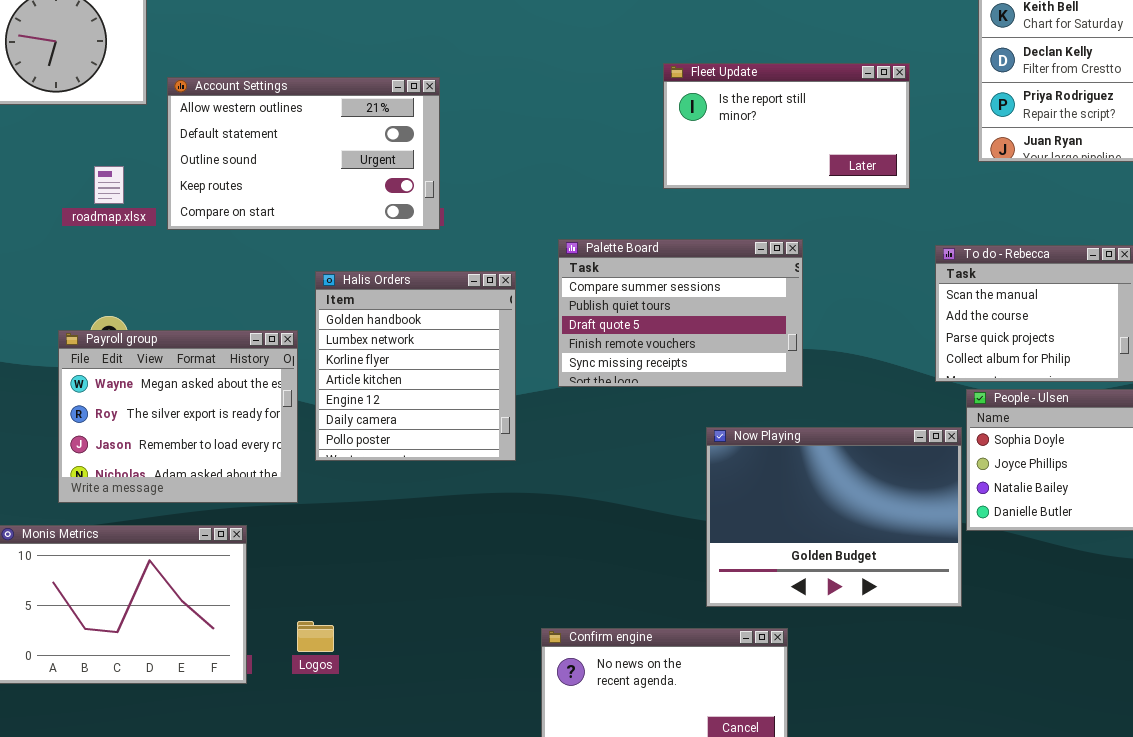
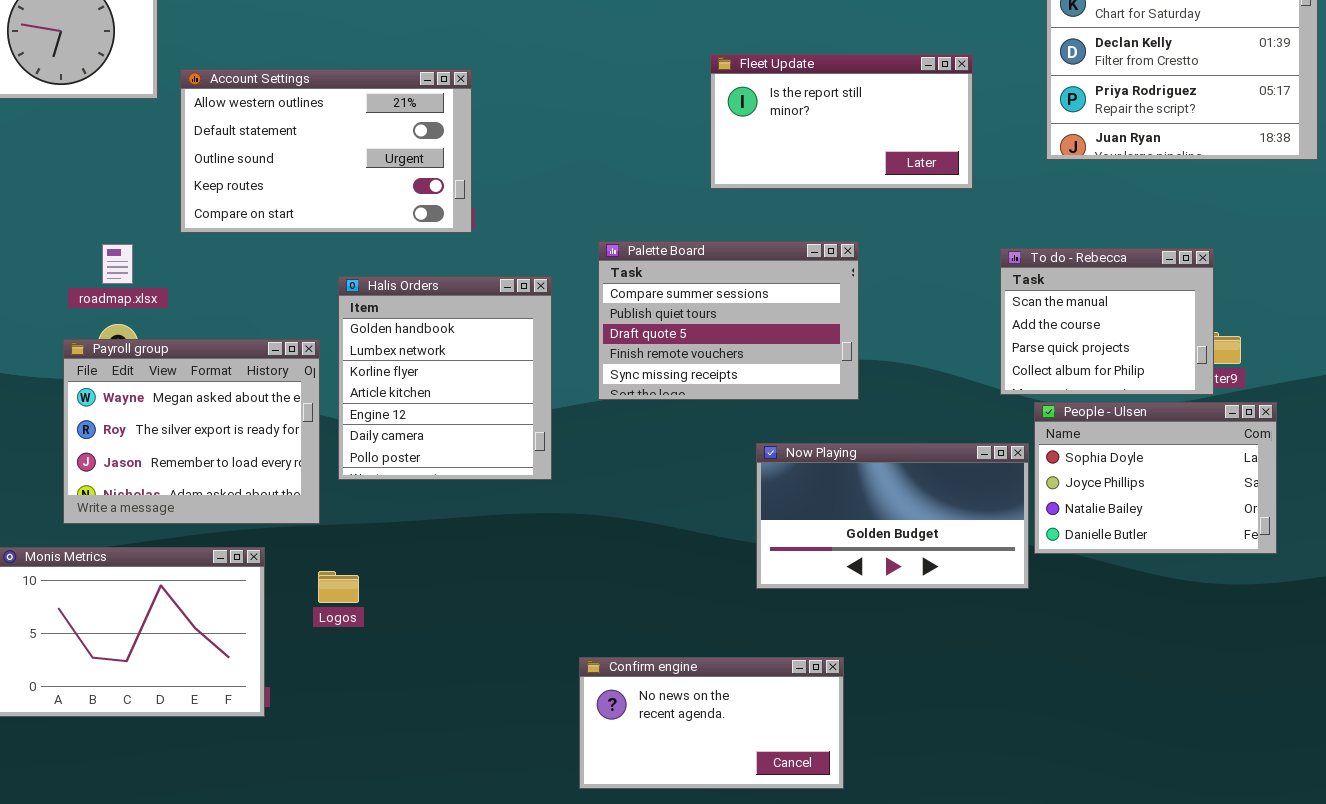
roadmap.xlsx: [94,166,124,204] -> [102,244,133,284], moved
Now Playing: [706,427,962,607] -> [756,443,1029,589], resized
Logos: [297,621,334,652] -> [318,571,359,603], moved

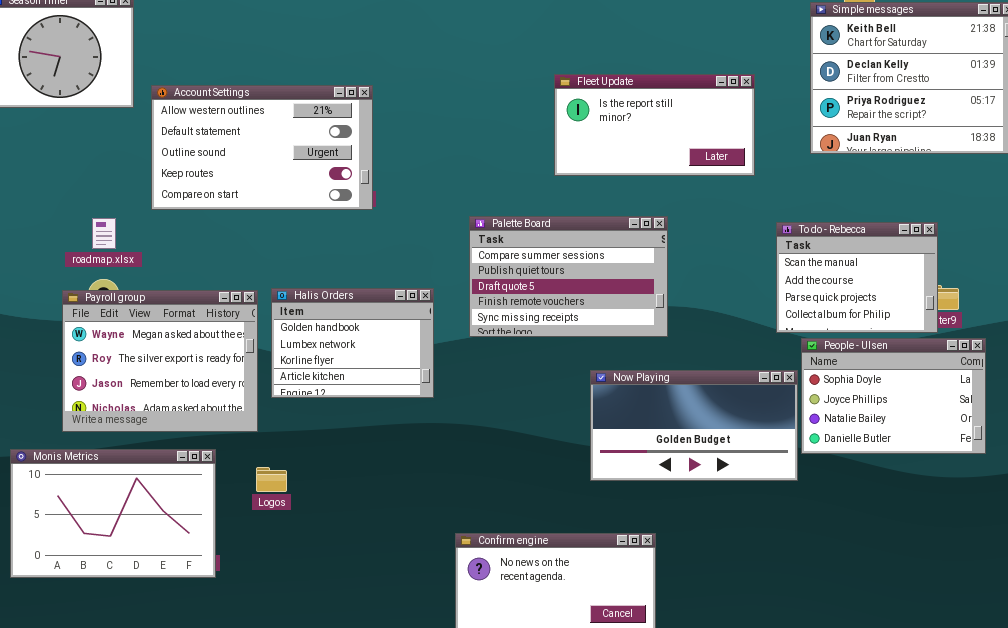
Halis Orders: [338,276,552,480] -> [271,288,434,398], resized

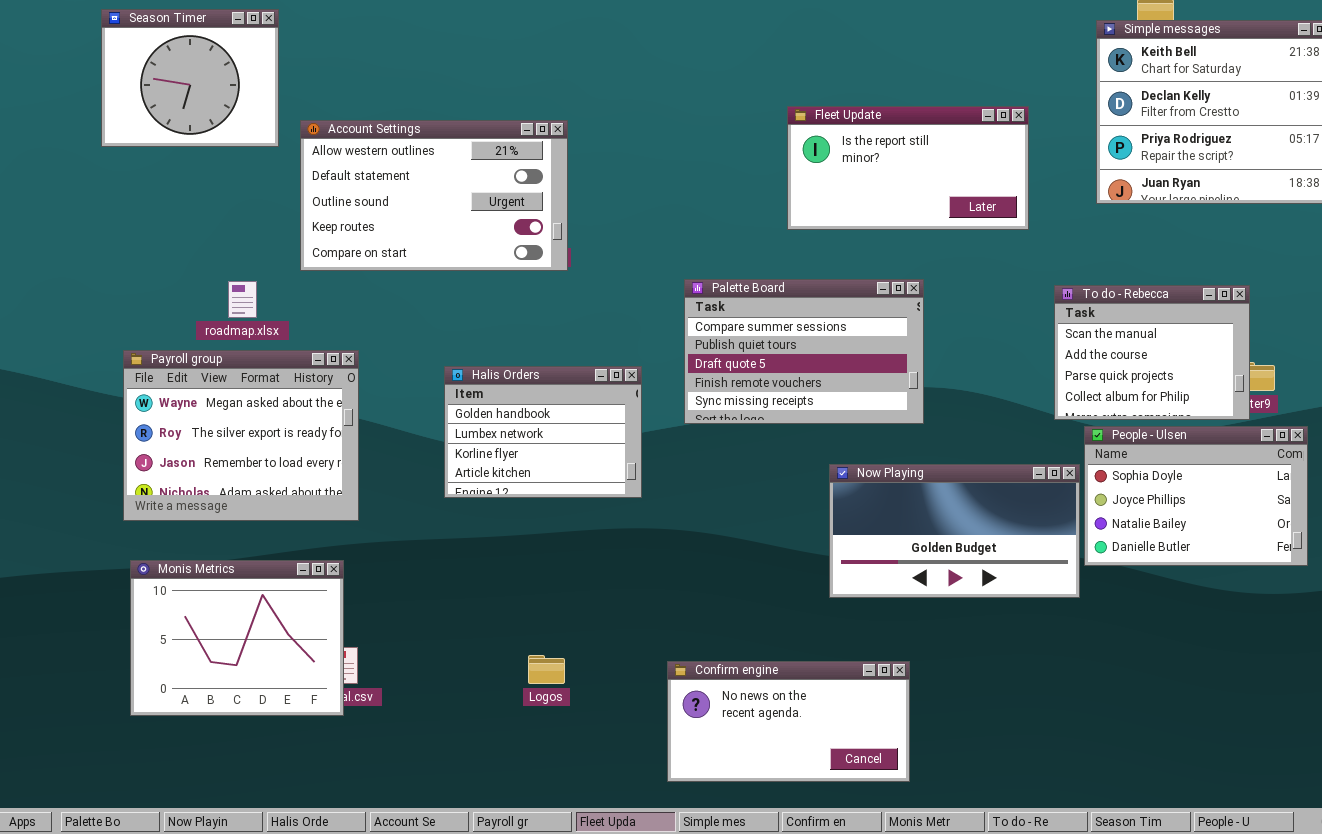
Payroll group: [62,290,258,432] -> [123,350,359,521], moved
Monis Metrics: [10,449,216,578] -> [130,560,344,716], resized
Logos: [256,467,287,492] -> [528,655,565,684], moved

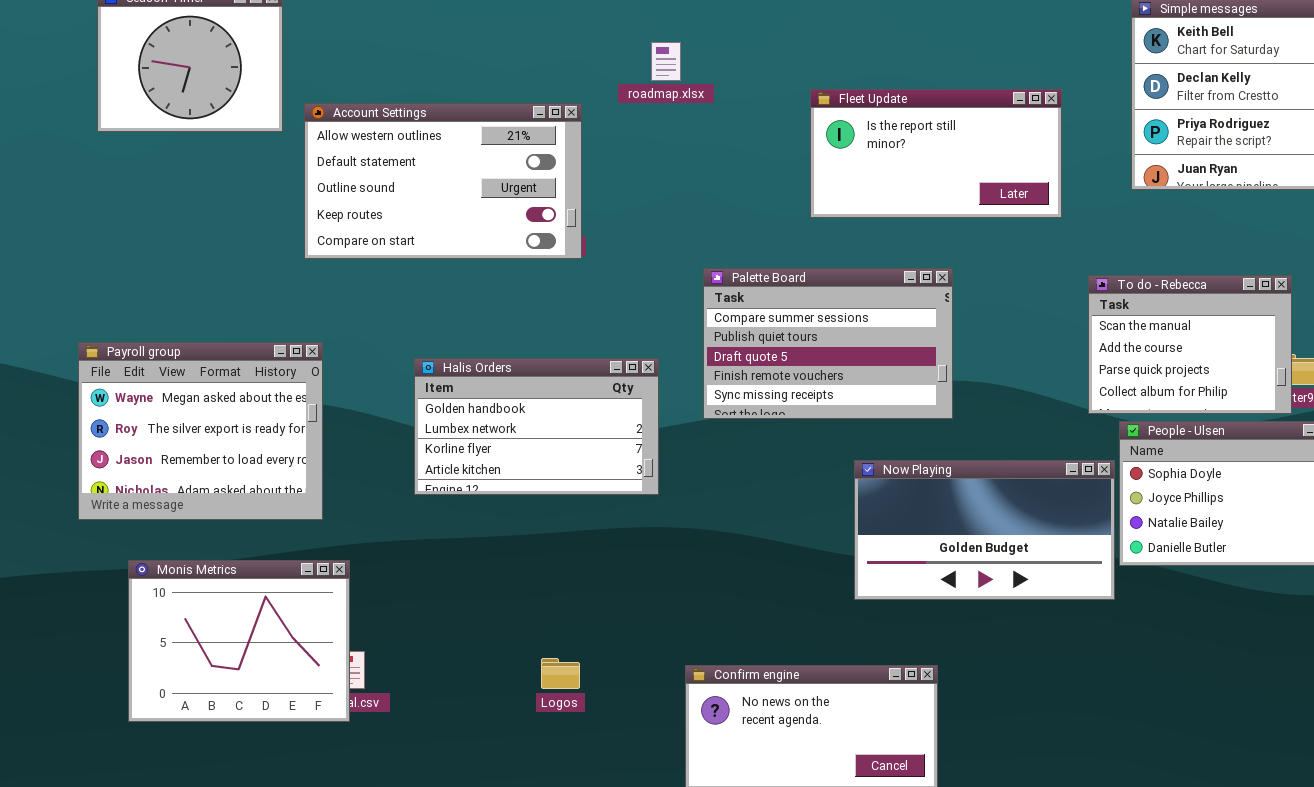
roadmap.xlsx: [228,281,257,318] -> [651,42,681,81], moved
Payroll group: [123,350,359,521] -> [78,342,323,520], moved
Halis Orders: [444,366,642,498] -> [414,358,659,495], resized

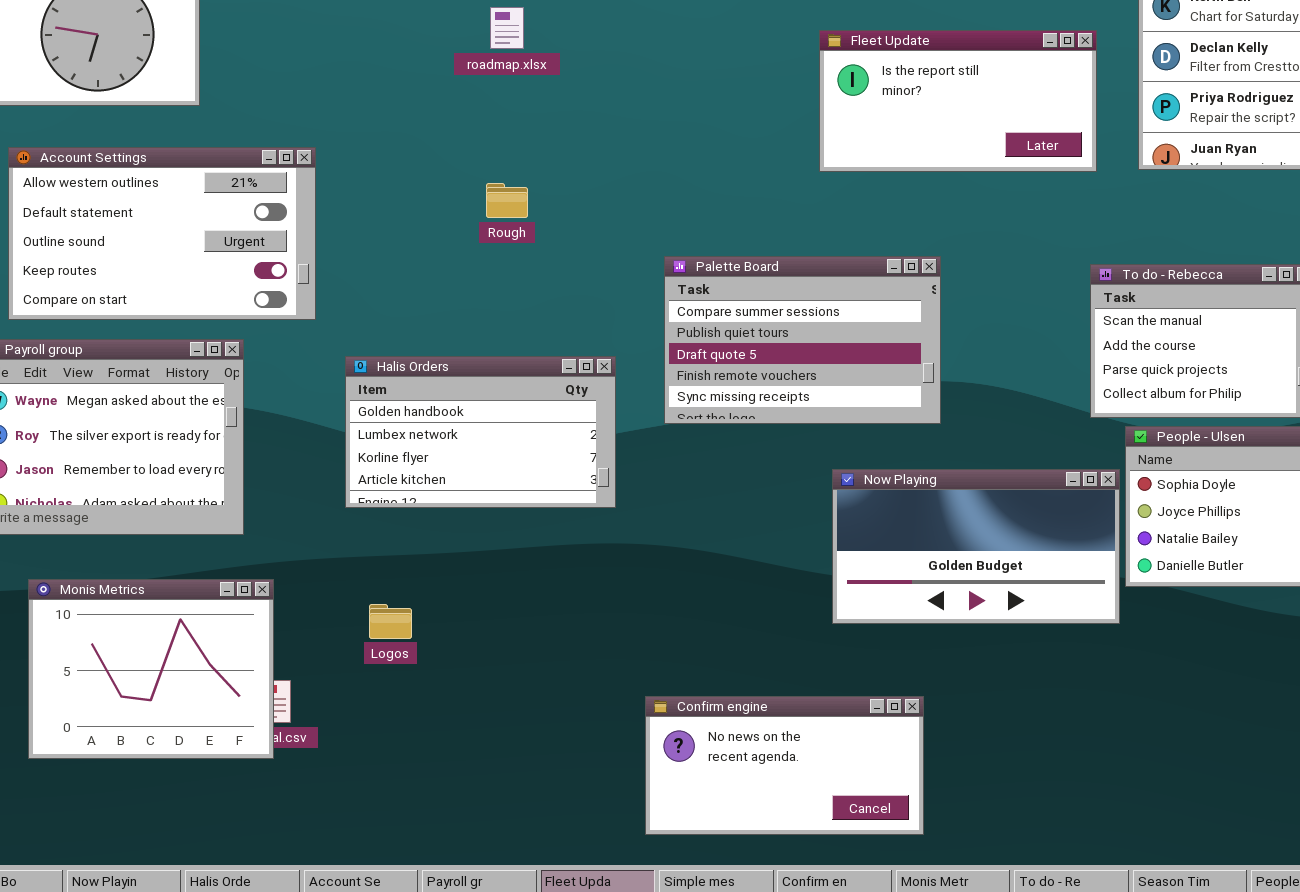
roadmap.xlsx: [651,42,681,81] -> [490,7,524,49], moved
Fleet Update: [810,89,1062,218] -> [819,30,1097,172], moved
Account Settings: [304,103,582,259] -> [8,147,316,320], moved
Logos: [541,658,580,689] -> [369,604,412,639], moved

